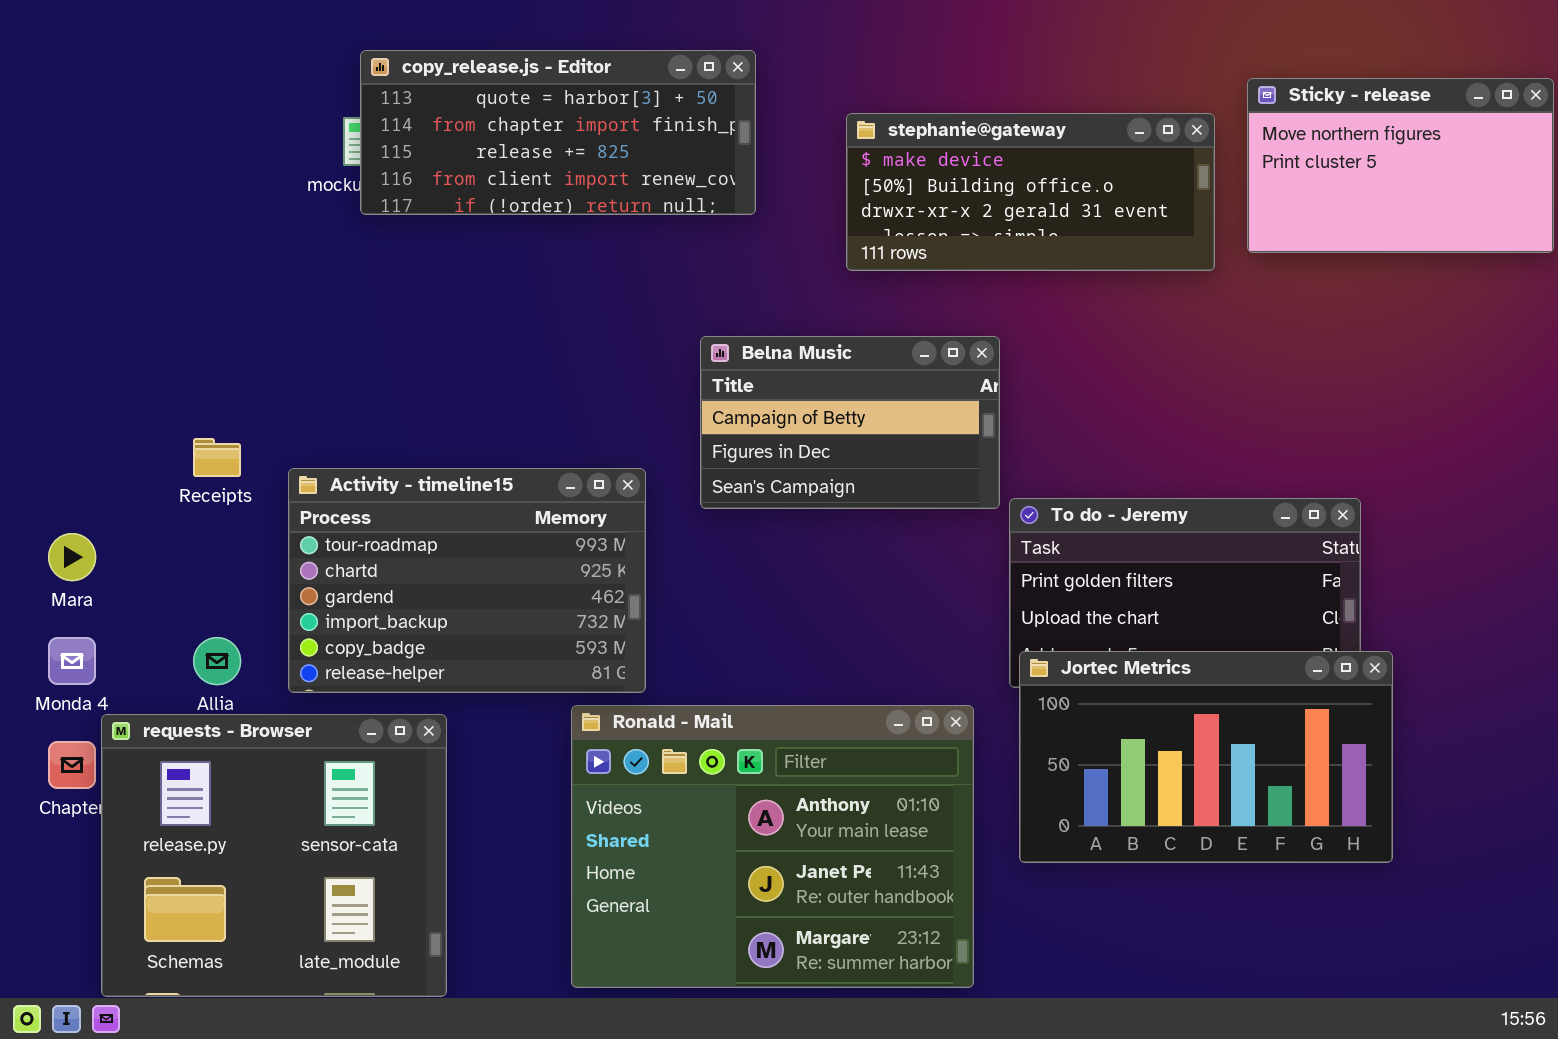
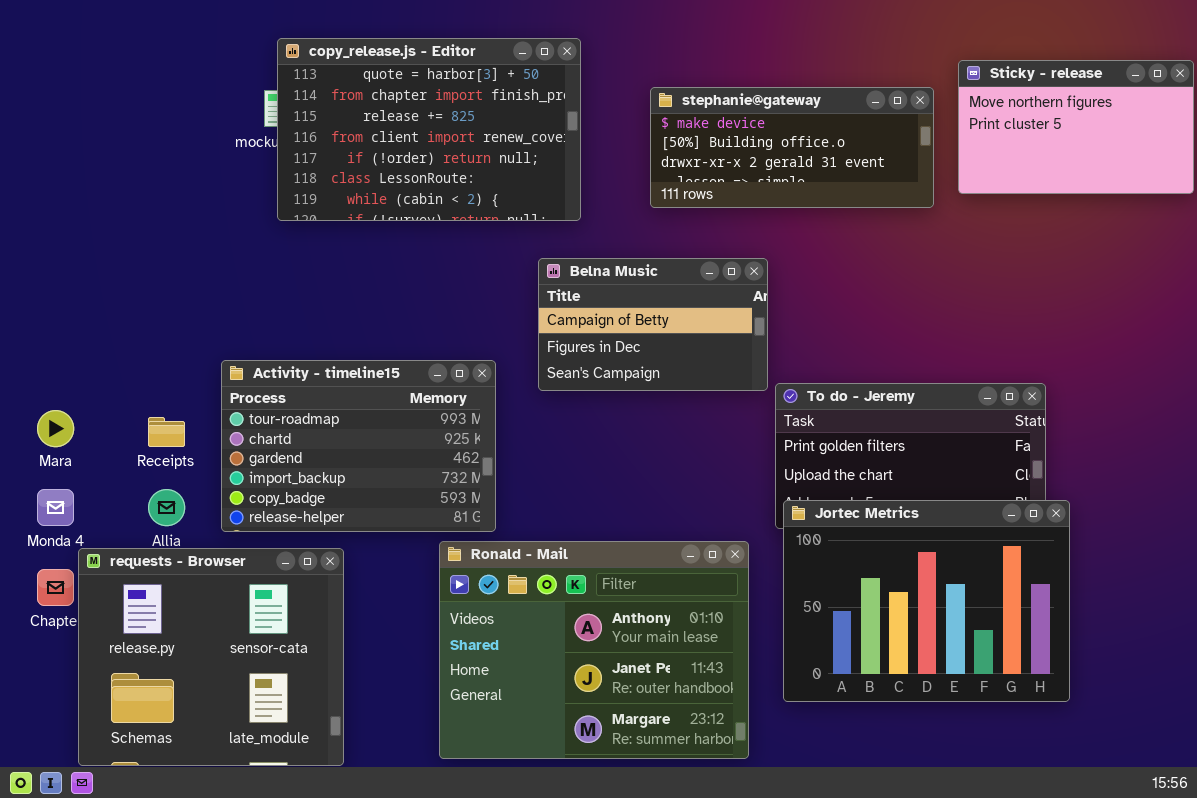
copy_release.js - Editor: [360,50,756,215] -> [277,38,581,221], resized
Receipts: [193,438,241,477] -> [148,417,185,447], moved
Jortec Metrics: [1019,651,1393,863] -> [783,500,1070,702], resized

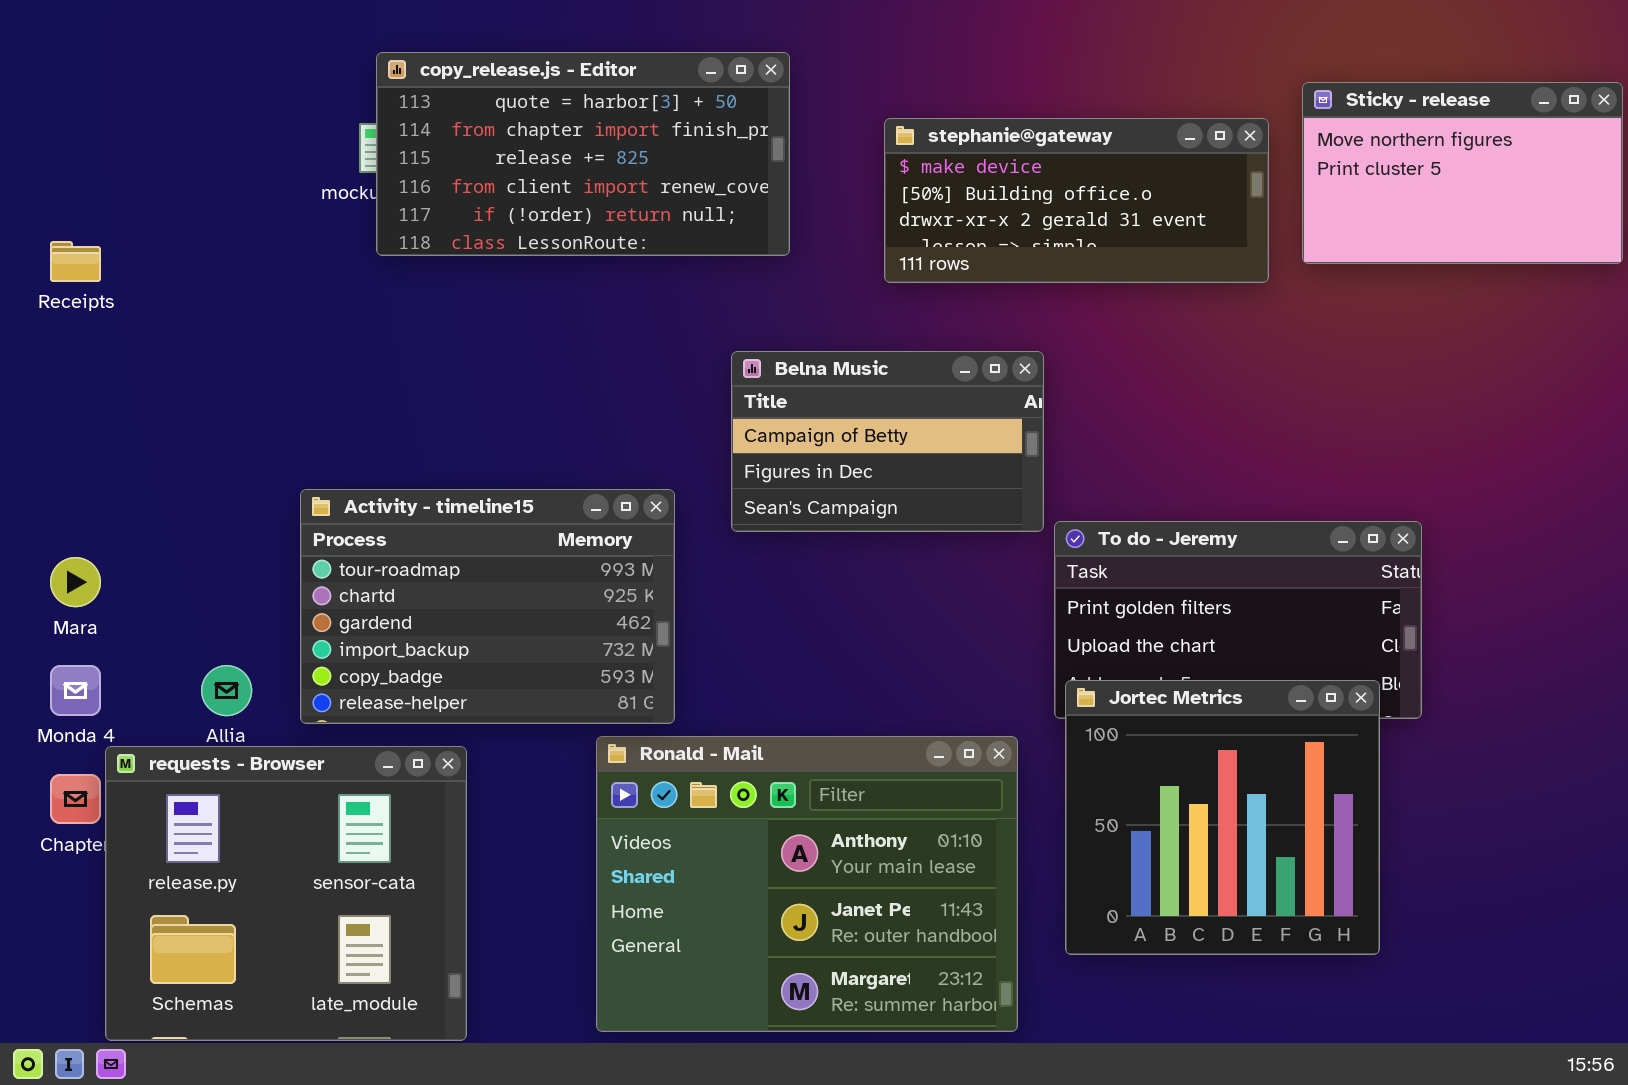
copy_release.js - Editor: [277,38,581,221] -> [376,52,790,256], resized
Receipts: [148,417,185,447] -> [50,241,101,282], moved
Jortec Metrics: [783,500,1070,702] -> [1065,680,1380,955], resized

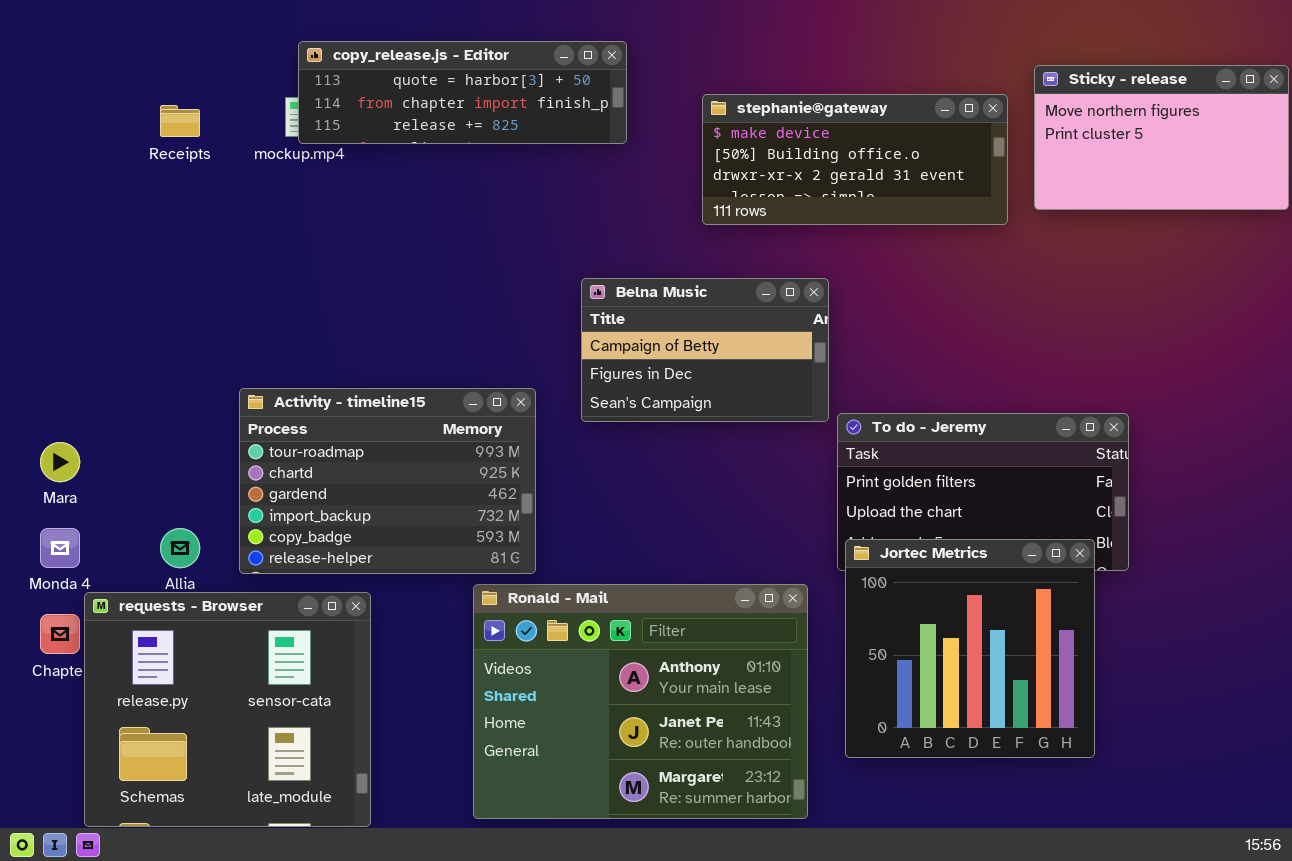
copy_release.js - Editor: [376,52,790,256] -> [298,41,627,144], resized
Receipts: [50,241,101,282] -> [160,105,200,137], moved

